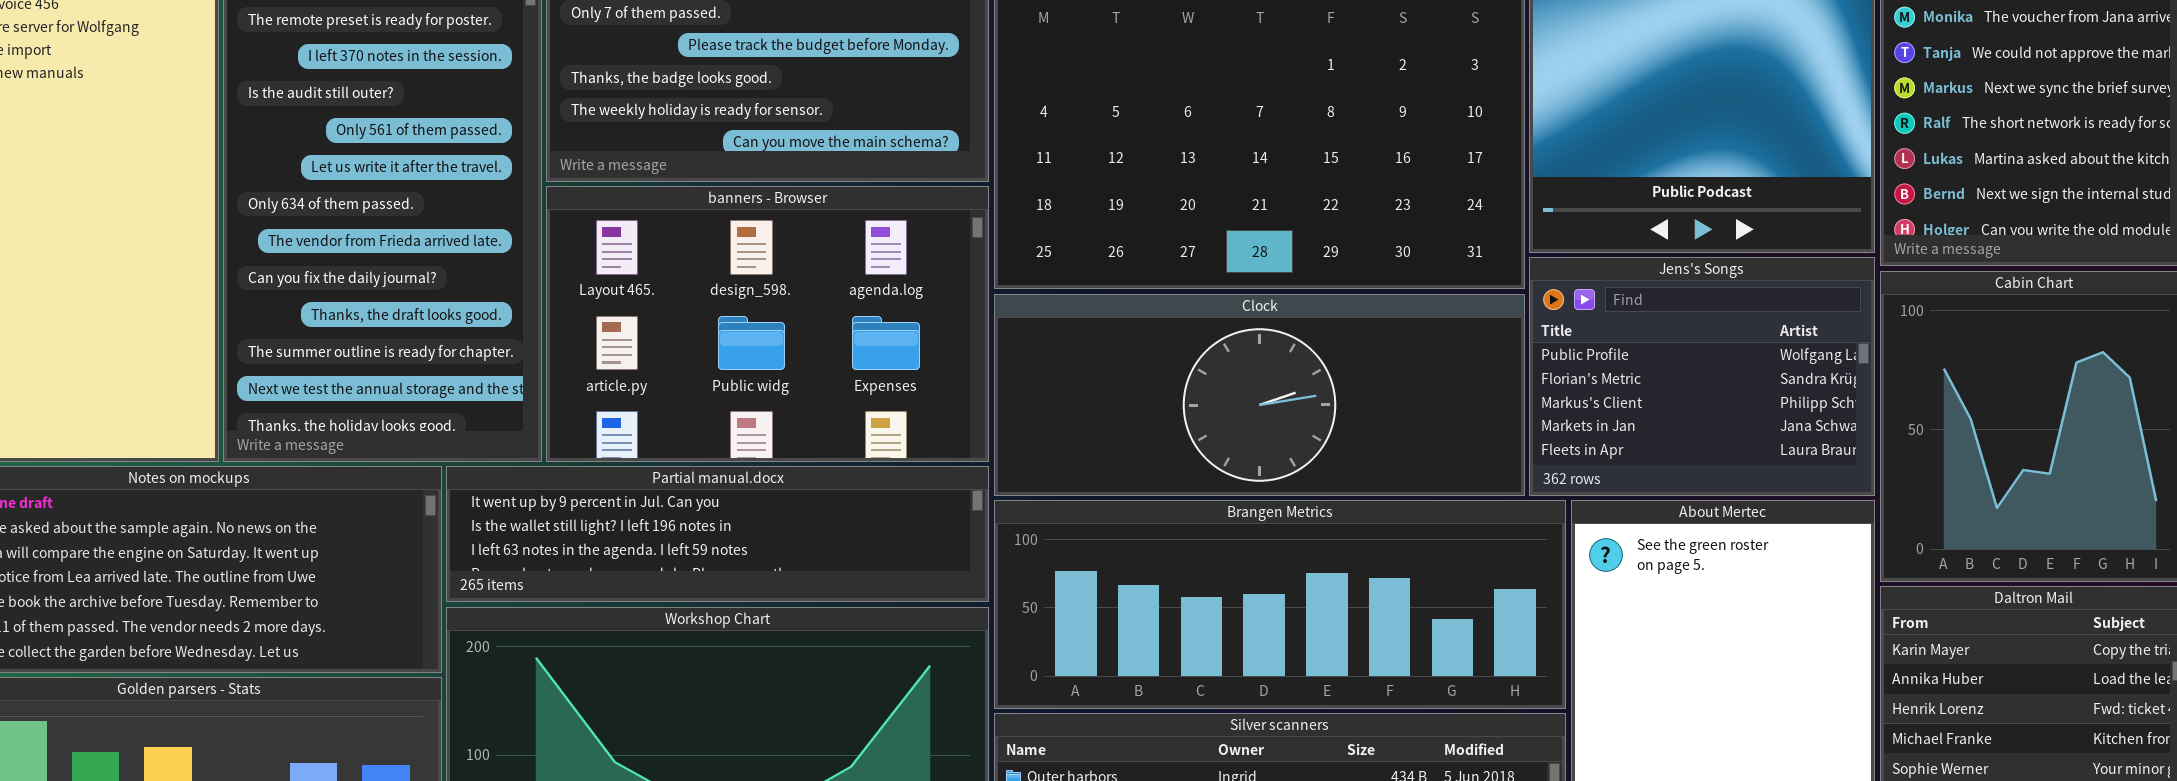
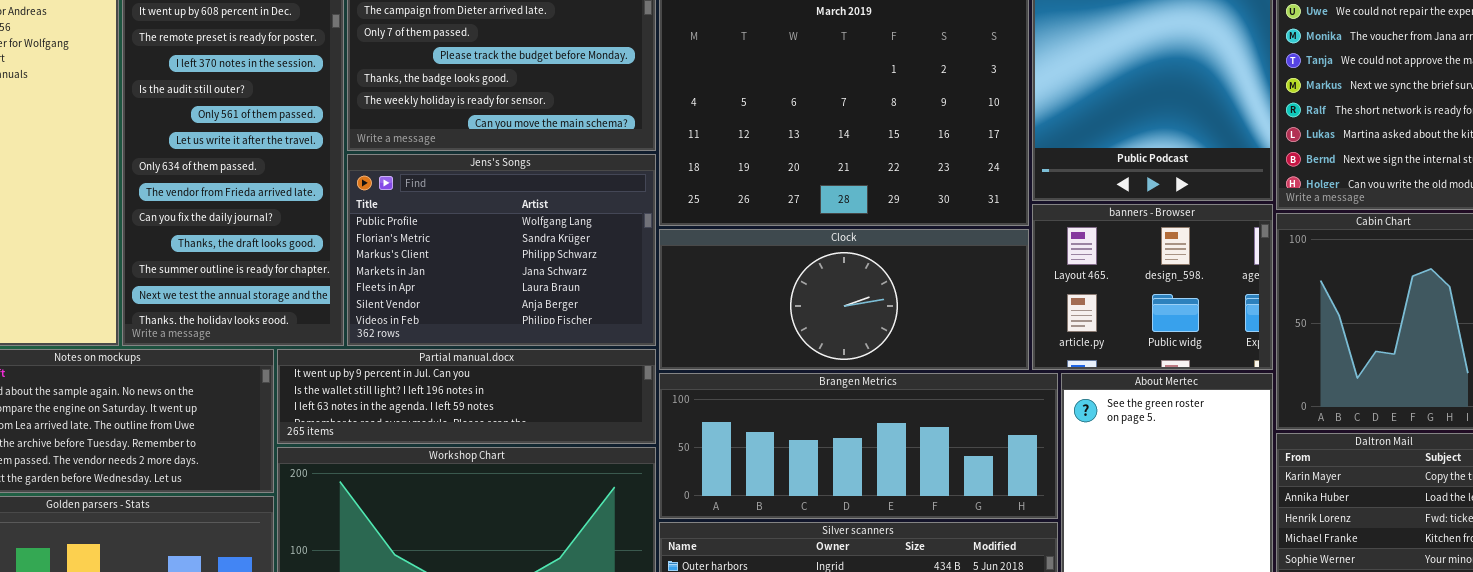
banners - Browser: [546,186,989,462] -> [1032,204,1273,370], moved, resized
Jens's Songs: [1529,257,1875,496] -> [347,154,656,346], moved, resized

